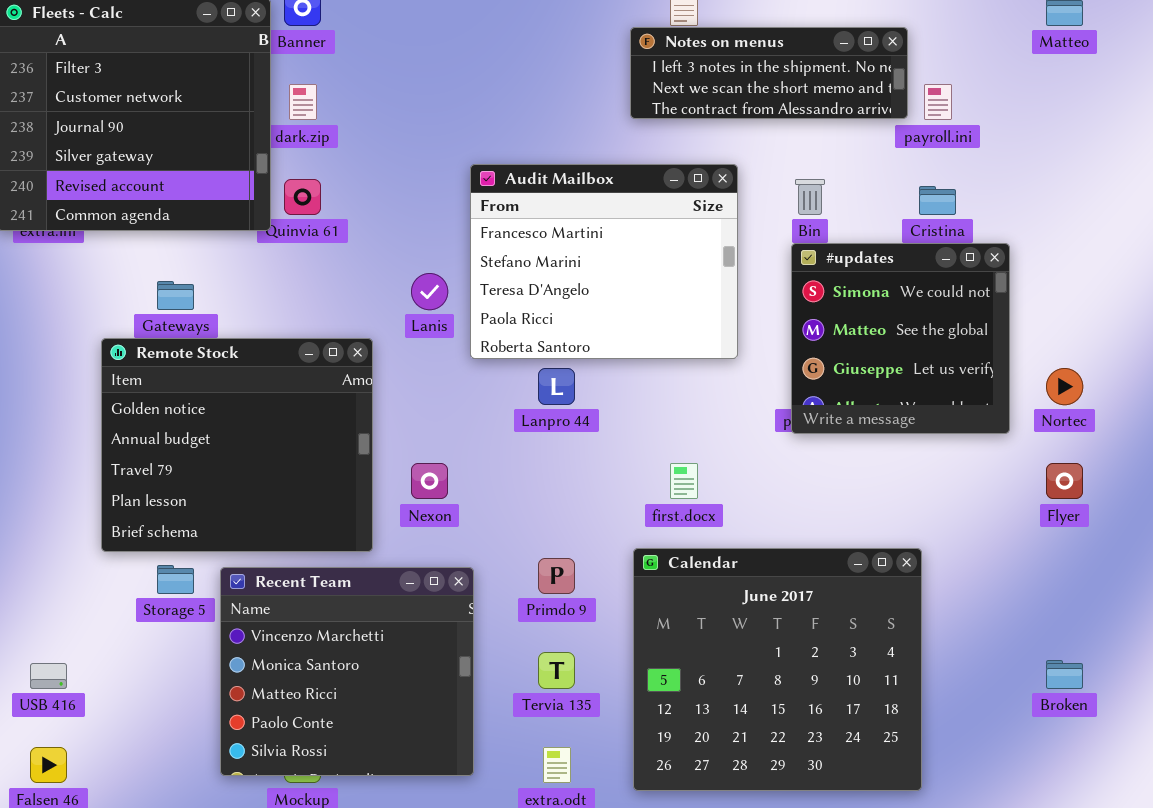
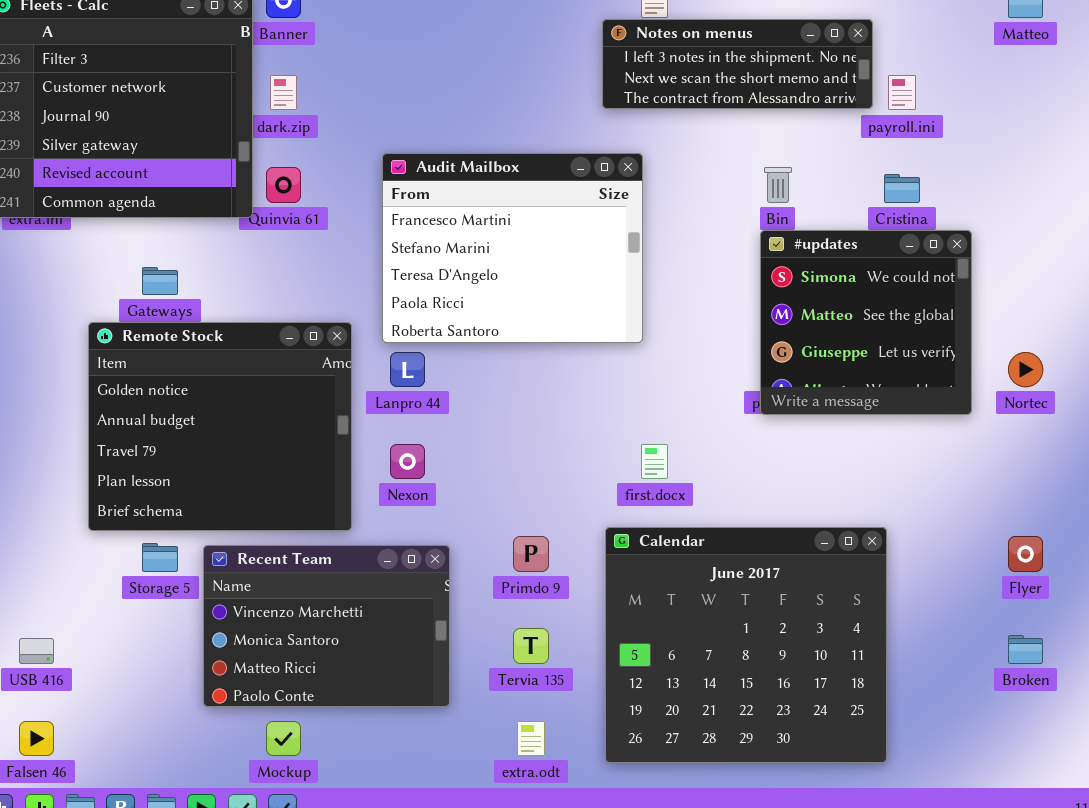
Audit Mailbox: [470,164,738,359] -> [382,153,643,343], moved
Lanpro 44: [538,368,575,405] -> [390,352,425,387], moved
Flyer: [1046,463,1083,499] -> [1008,536,1043,572], moved
Recent Team: [220,567,474,776] -> [203,545,450,707], resized

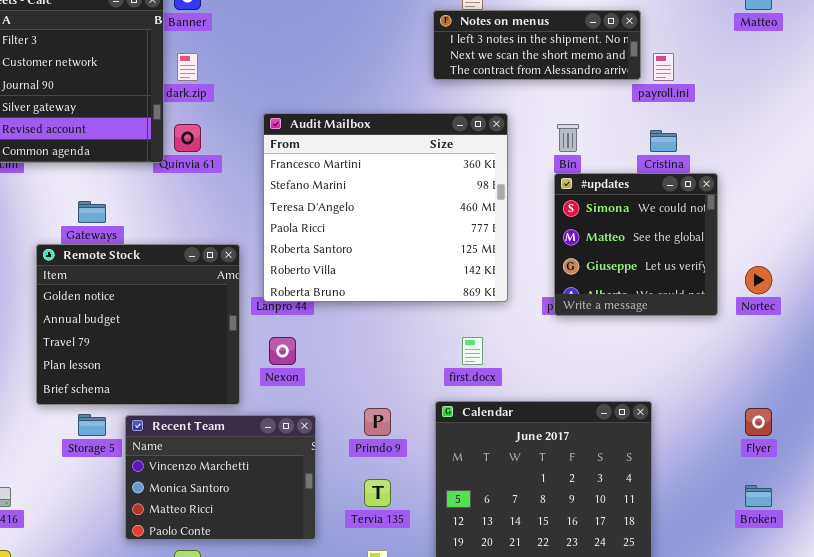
Audit Mailbox: [382,153,643,343] -> [263,113,508,302], resized

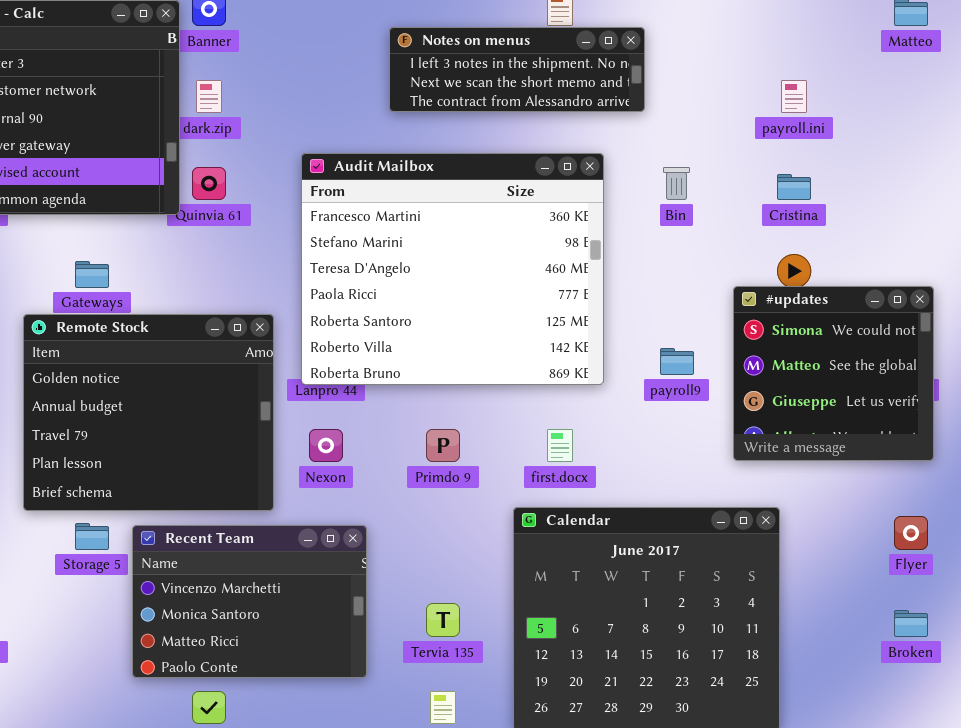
Notes on menus: [433,10,641,80] -> [389,27,645,112], moved
#updates: [554,173,718,316] -> [733,286,934,461], moved
Primdo 9: [364,408,391,436] -> [426,429,460,462], moved

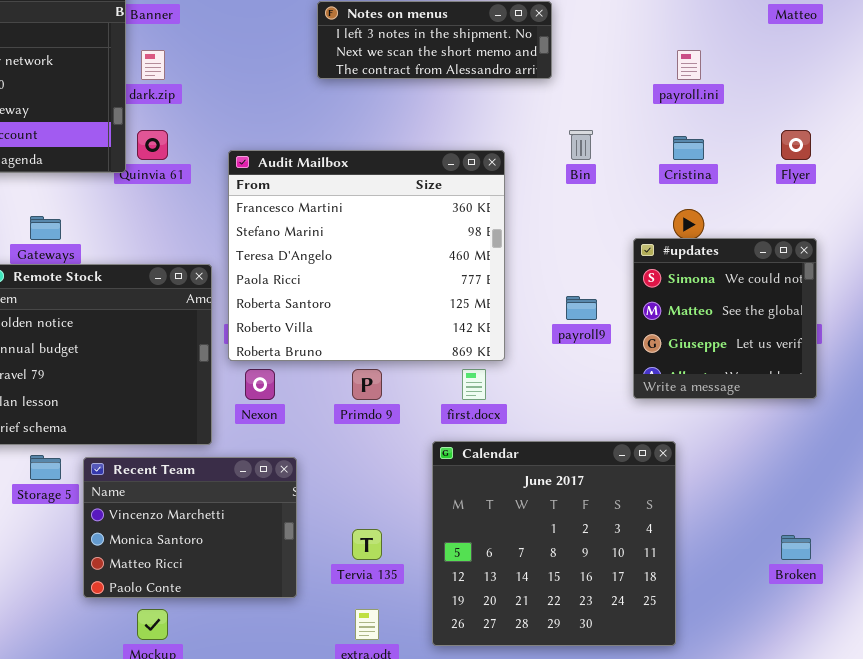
Audit Mailbox: [301,153,604,385] -> [228,150,505,361], moved
Flyer: [894,516,928,550] -> [781,130,811,160], moved

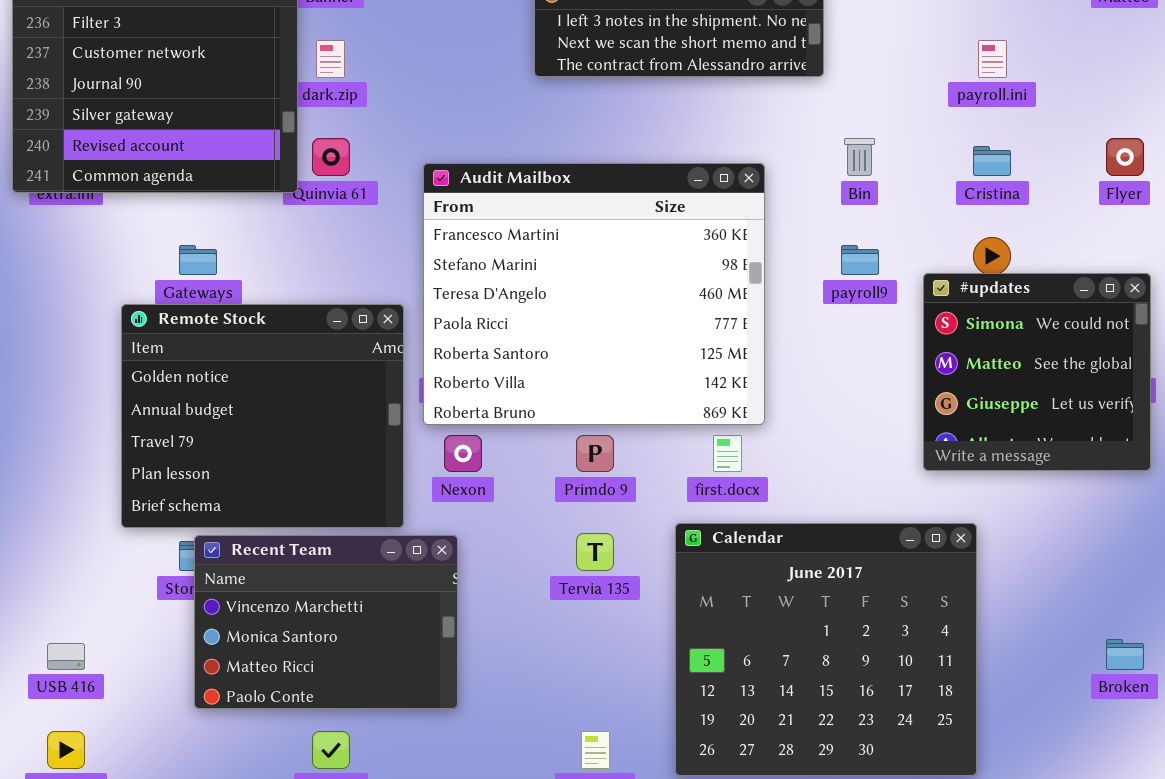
payroll9: [566,296,597,320] -> [841,245,879,275], moved
Recent Team: [83,457,297,598] -> [194,535,458,709], moved
Tervia 135: [352,529,382,560] -> [576,533,614,571], moved

